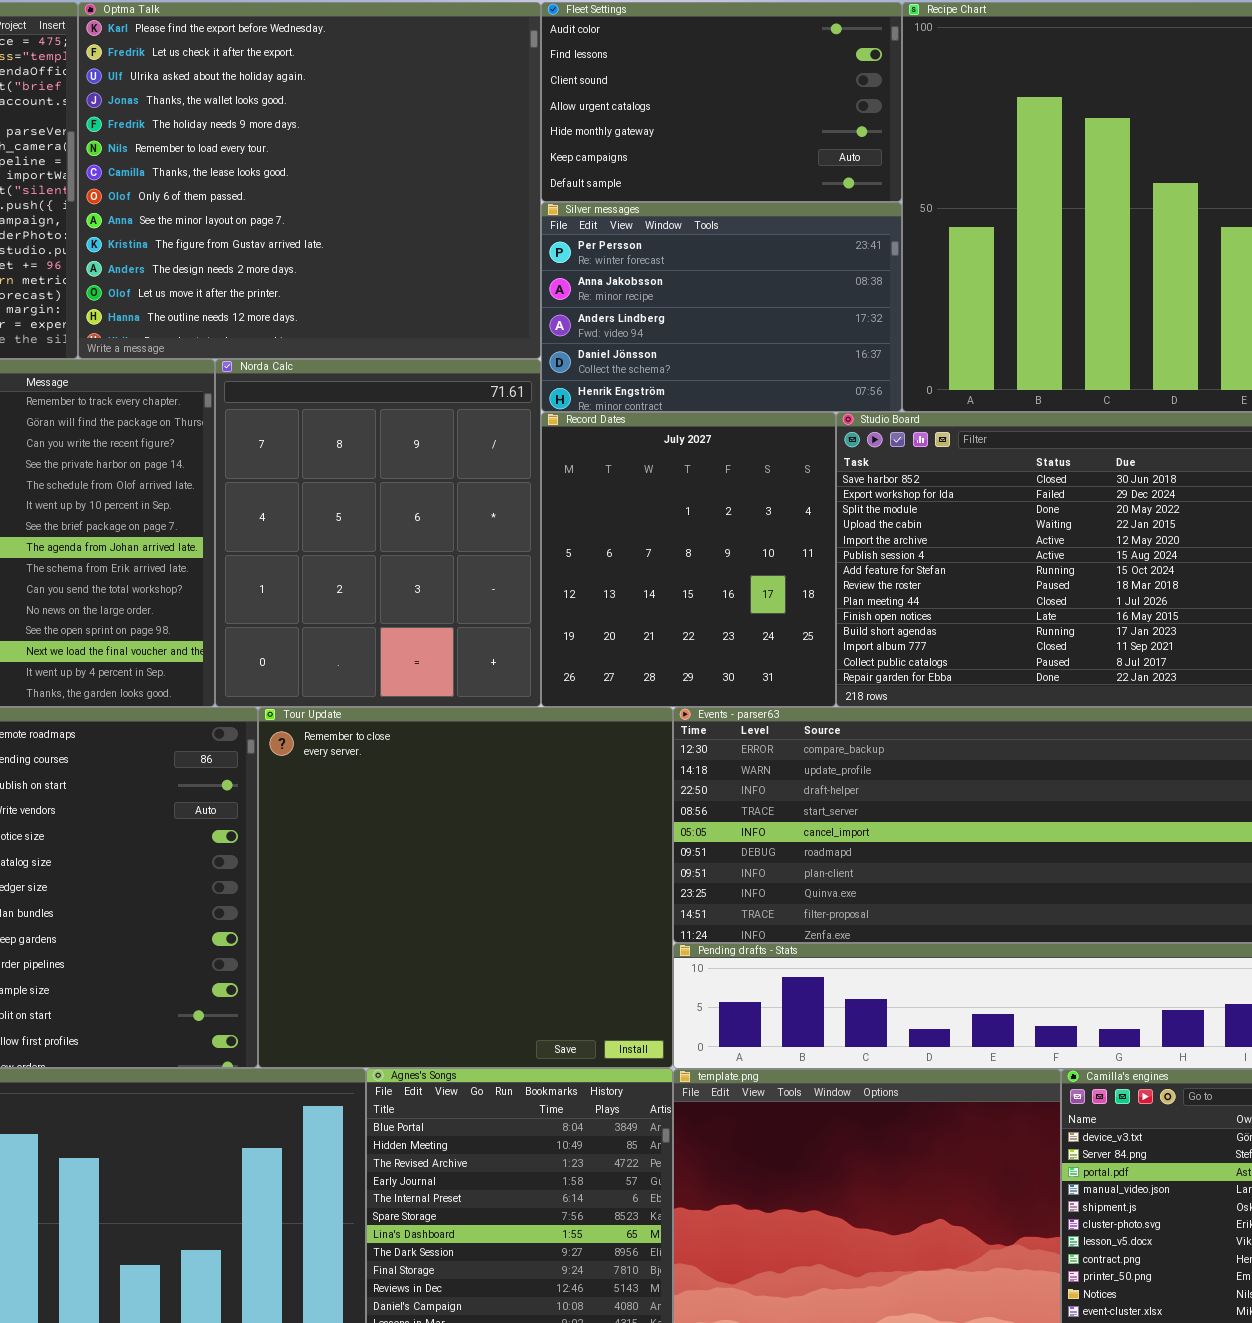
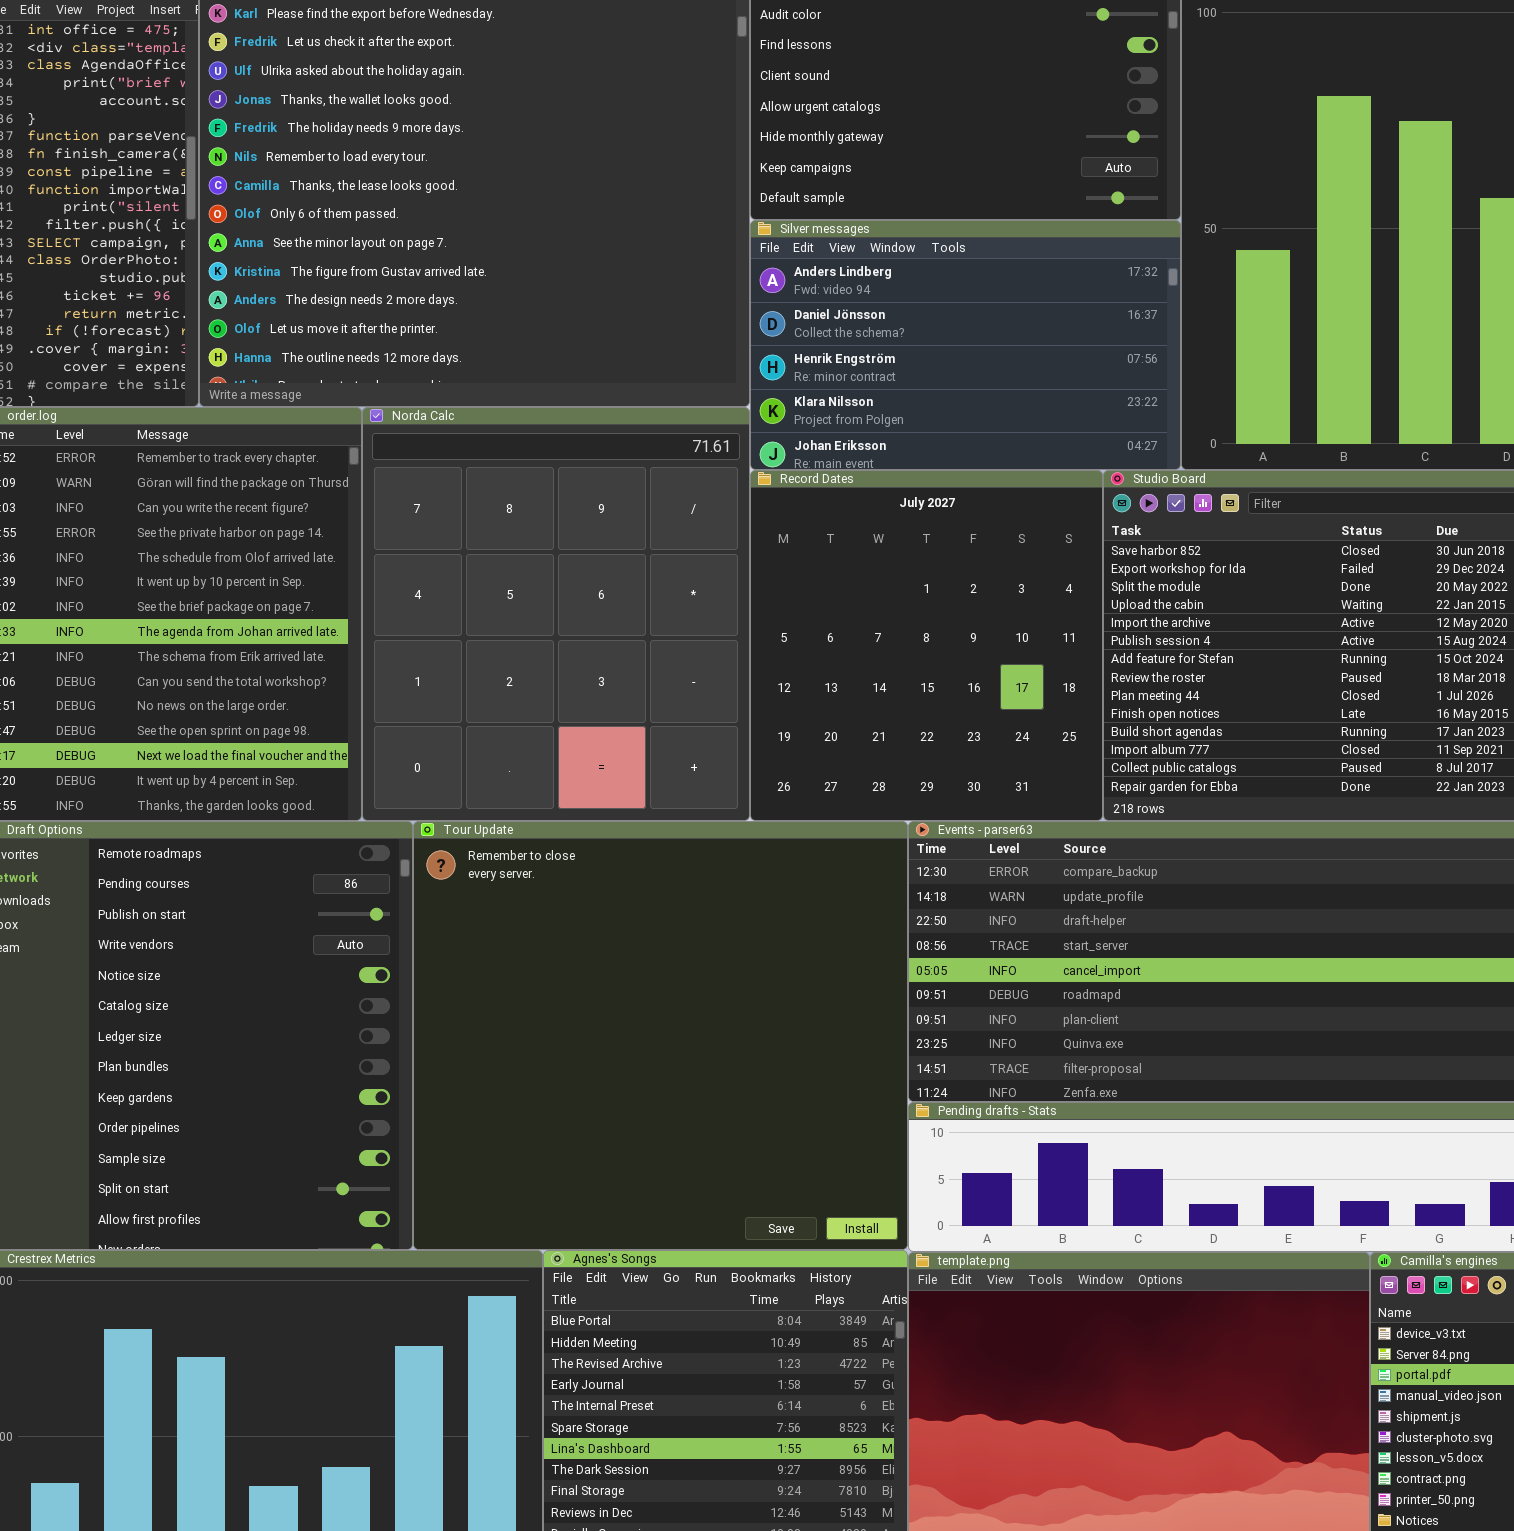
Silver messages: [541,202,902,412] -> [750,220,1181,470], scrolled down 2 rows

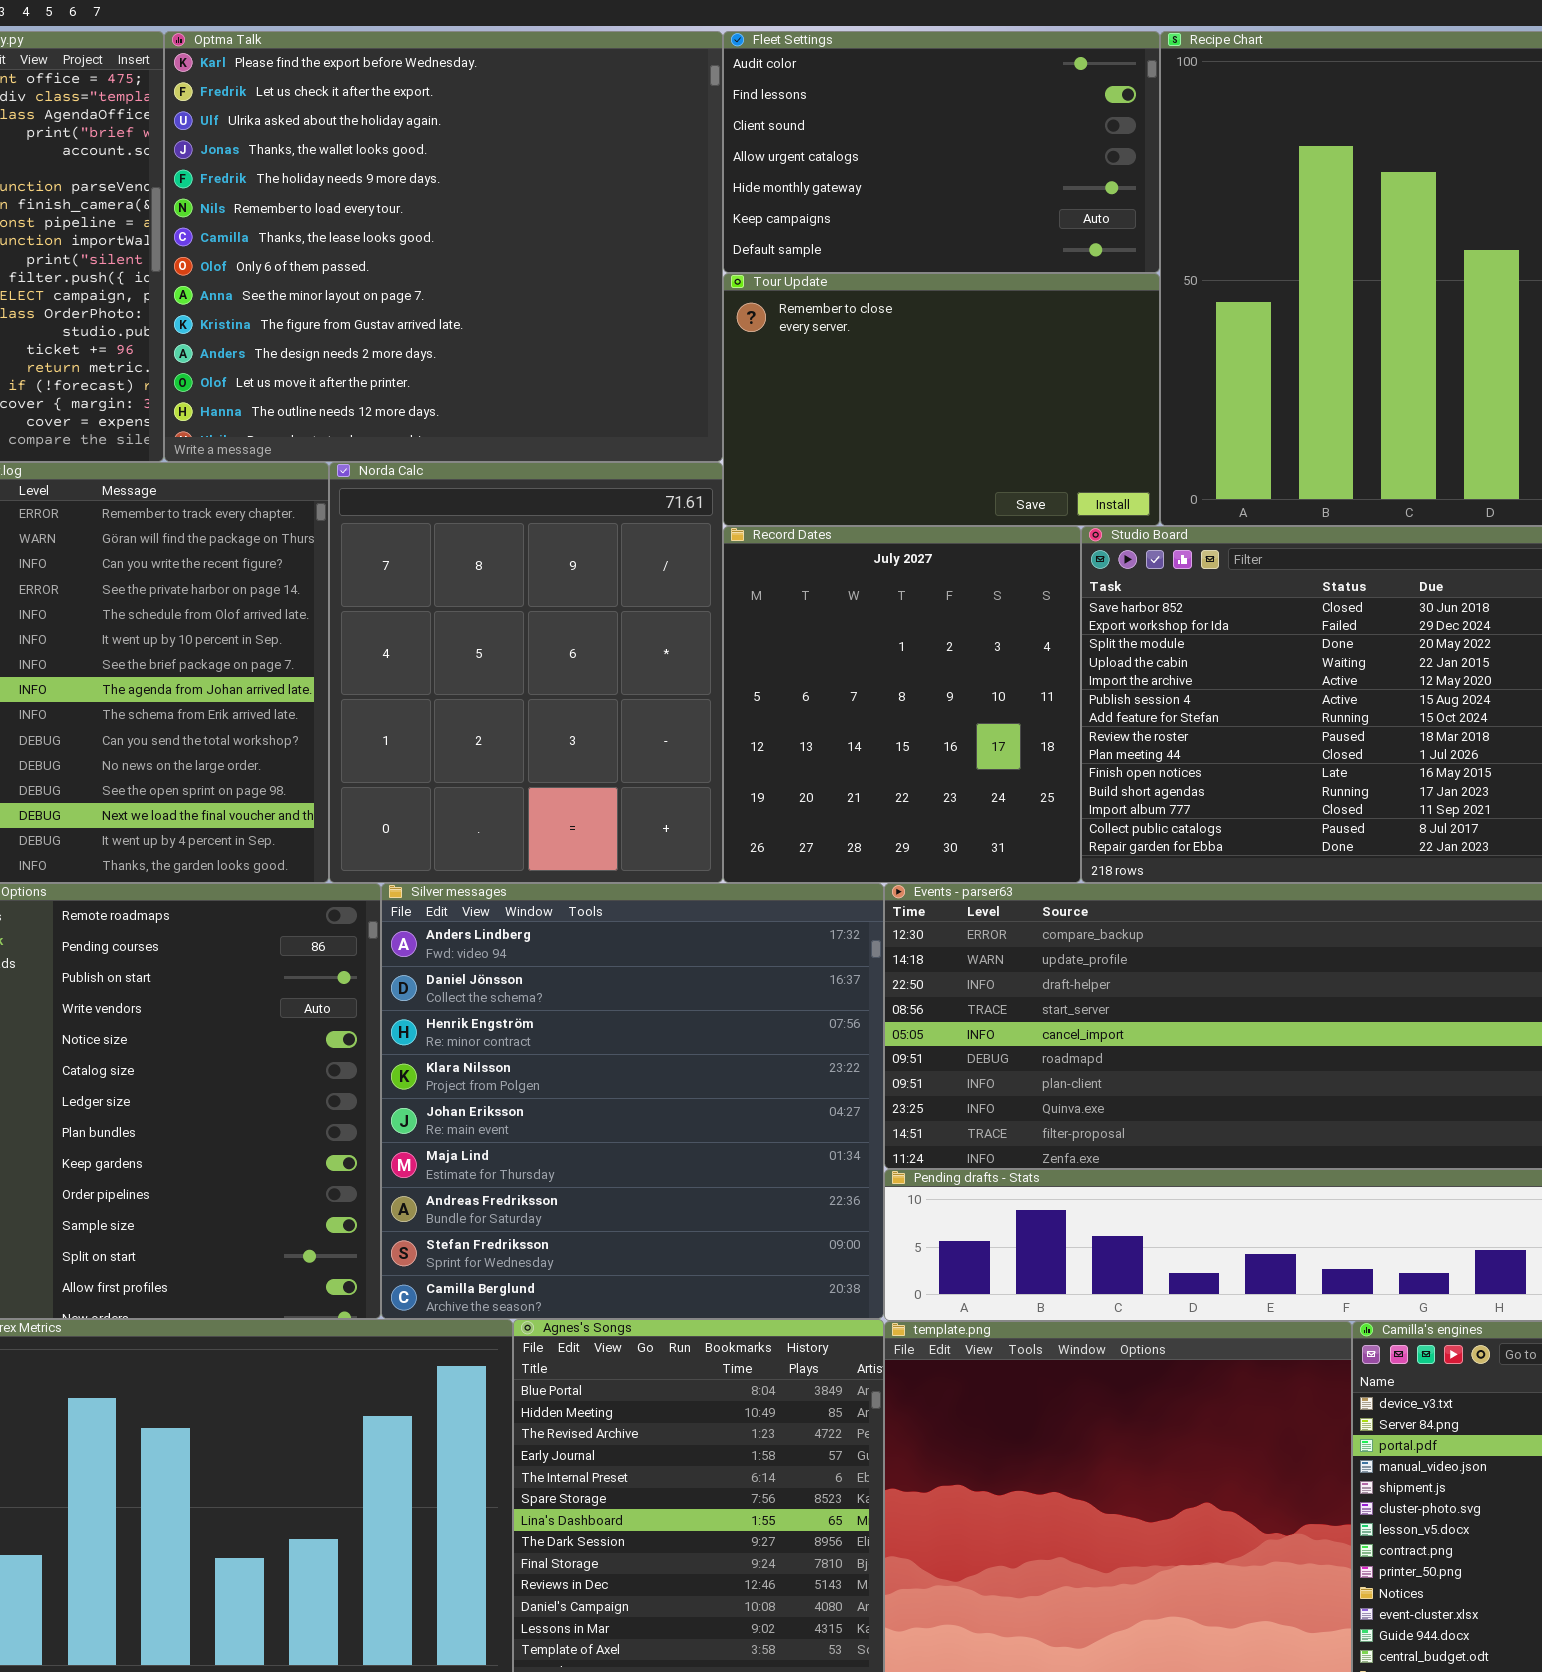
Silver messages: [750,220,1181,470] -> [381,883,884,1319], moved, resized
Tour Update: [413,821,908,1250] -> [723,273,1160,526], moved, resized

